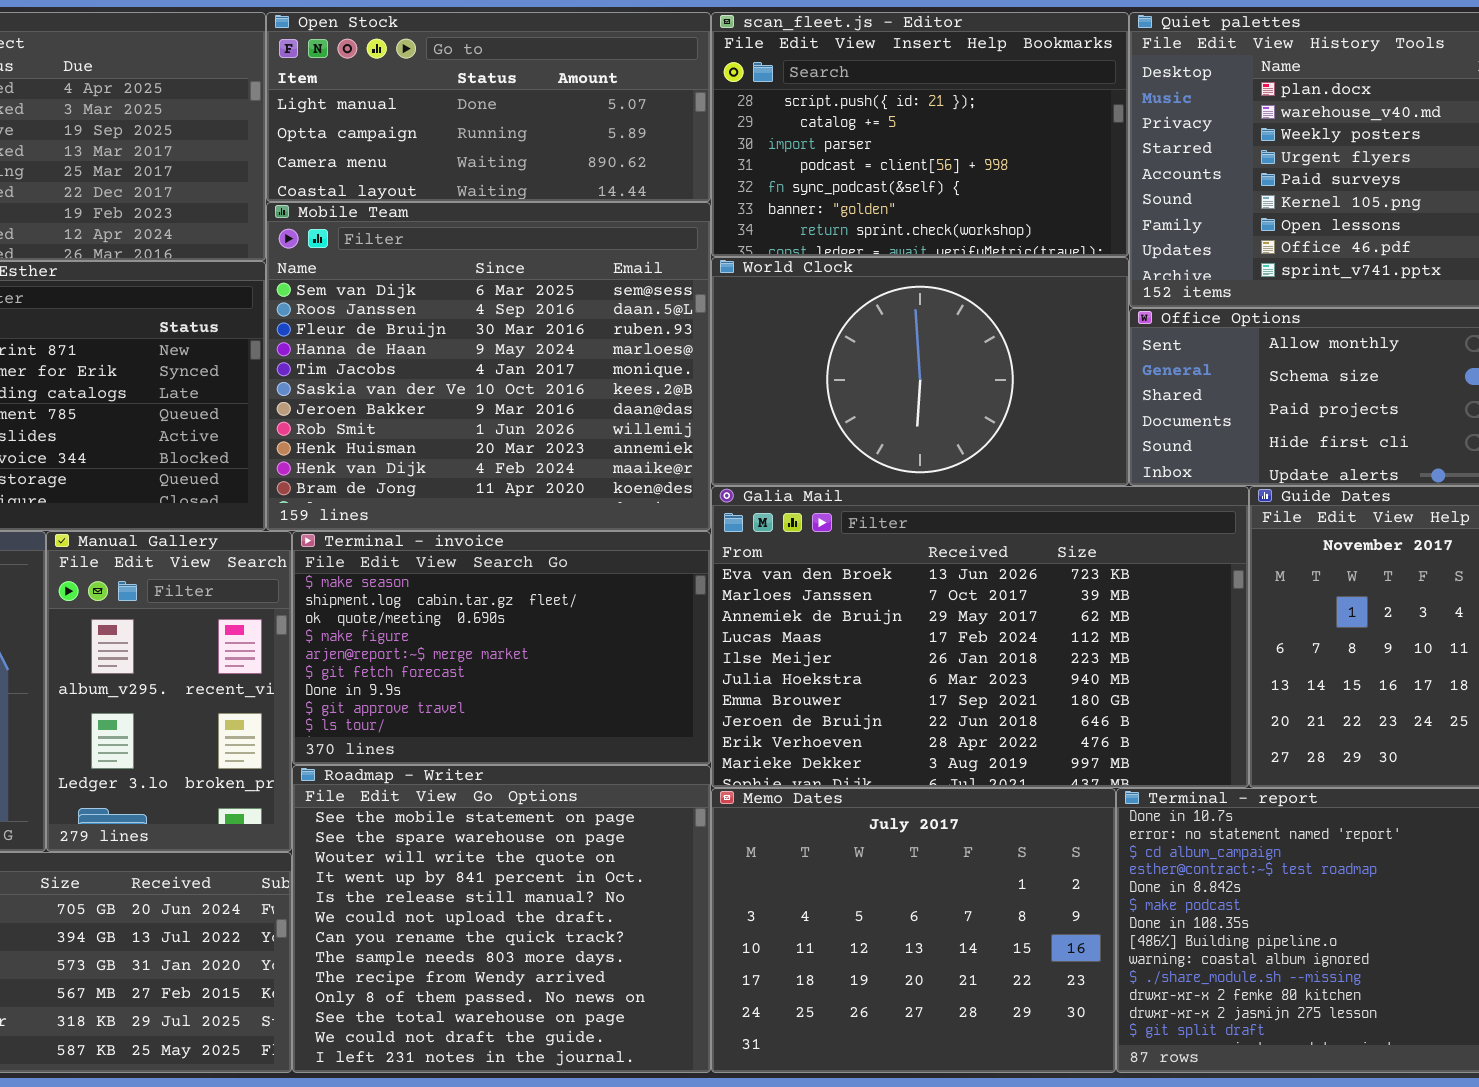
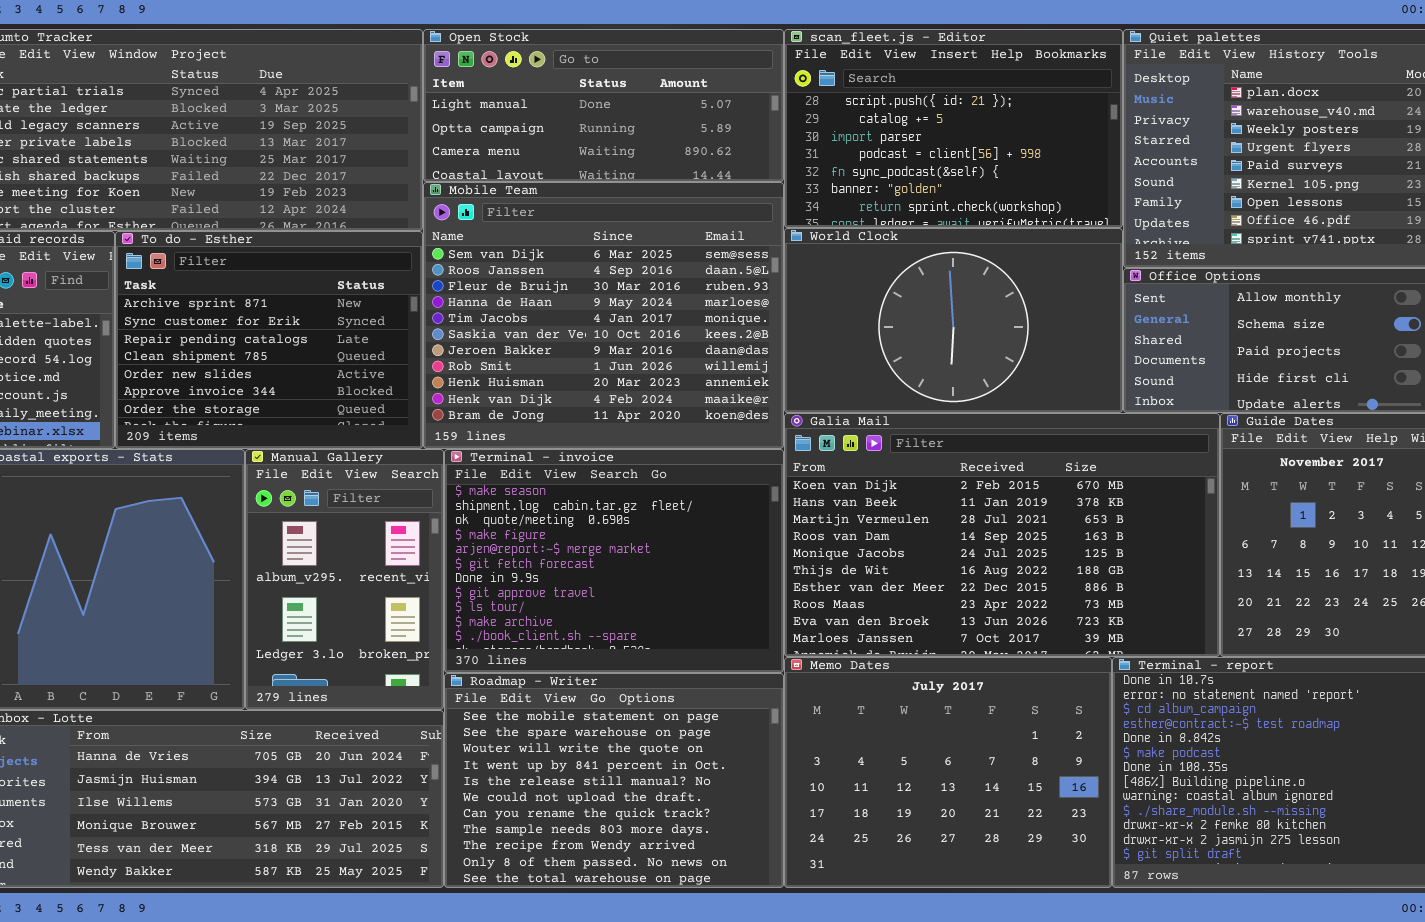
Galia Mail: [711,486,1249,788] -> [784,413,1220,657], scrolled up 8 rows
Terminal - invoice: [292,531,711,765] -> [444,449,784,673], resized
Roadmap - Writer: [292,765,711,1073] -> [444,673,784,888], resized

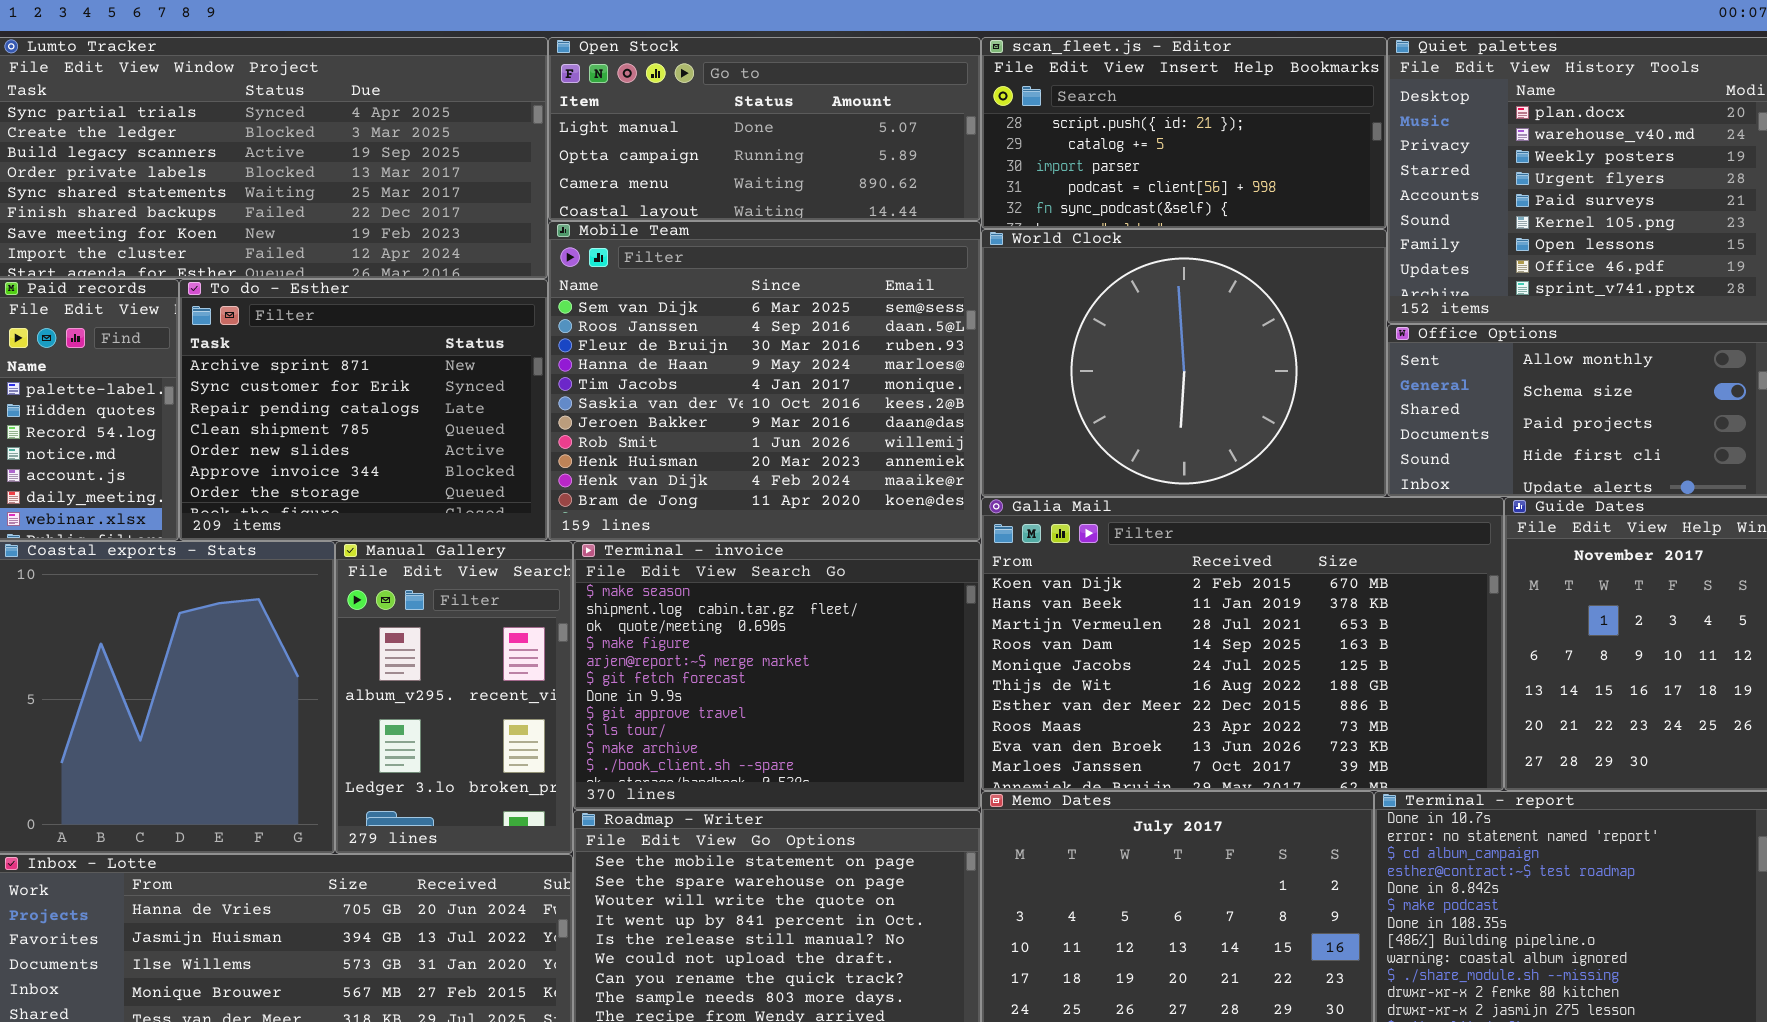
scan_fleet.js - Editor: [784,29,1123,228] -> [981,37,1387,229], resized
World Clock: [784,228,1123,413] -> [981,229,1387,497], resized

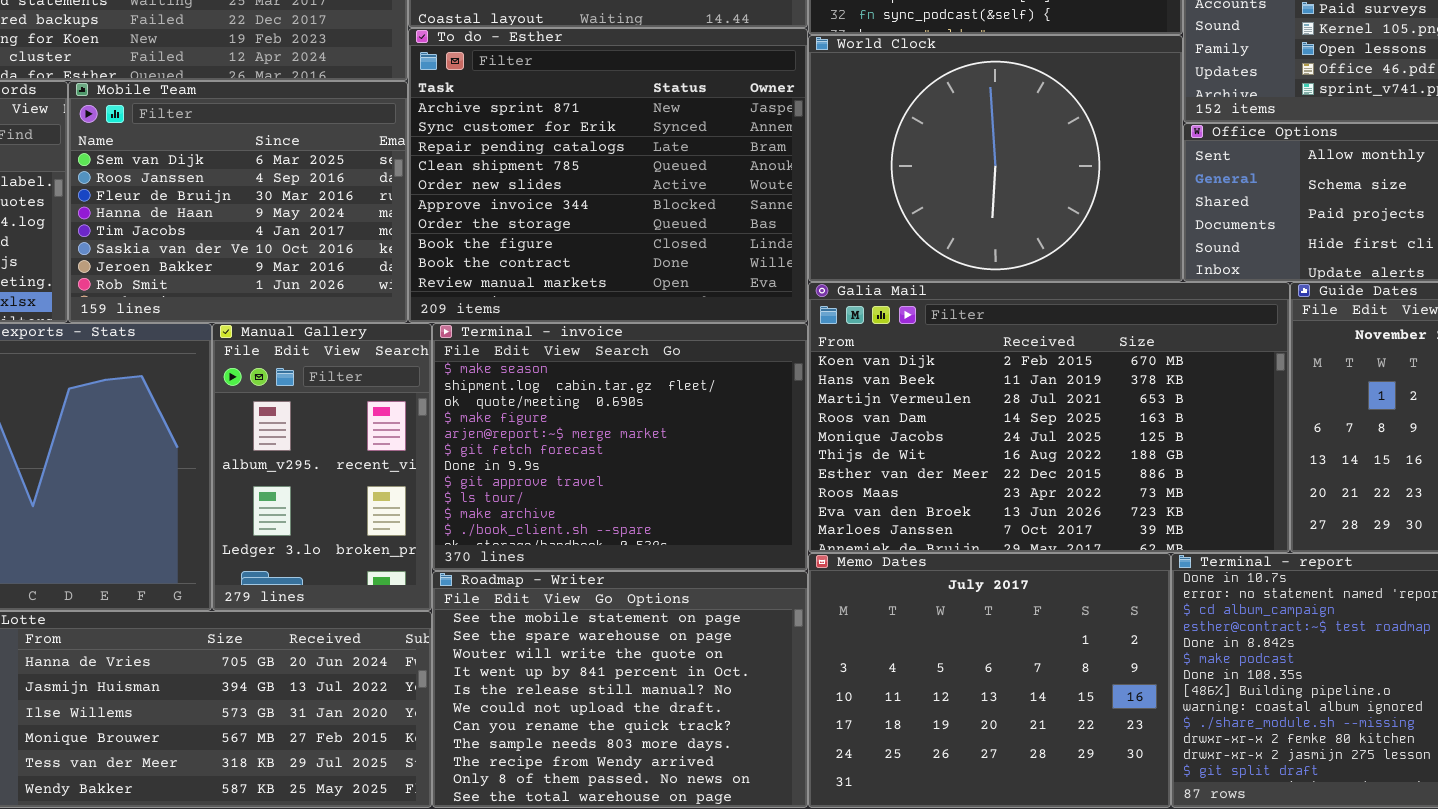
Mobile Team: [548,221,981,541] -> [68,81,408,323], moved, resized
To do - Esther: [179,279,548,541] -> [408,28,808,323], moved, resized

